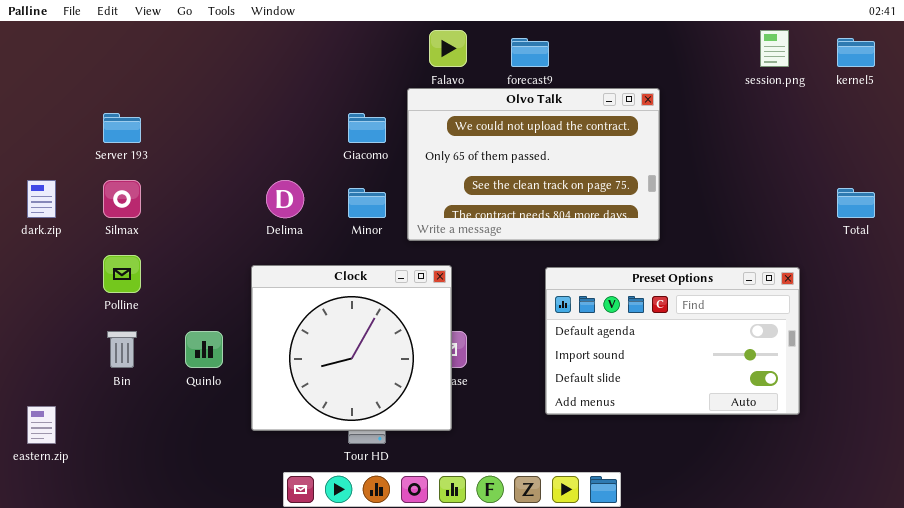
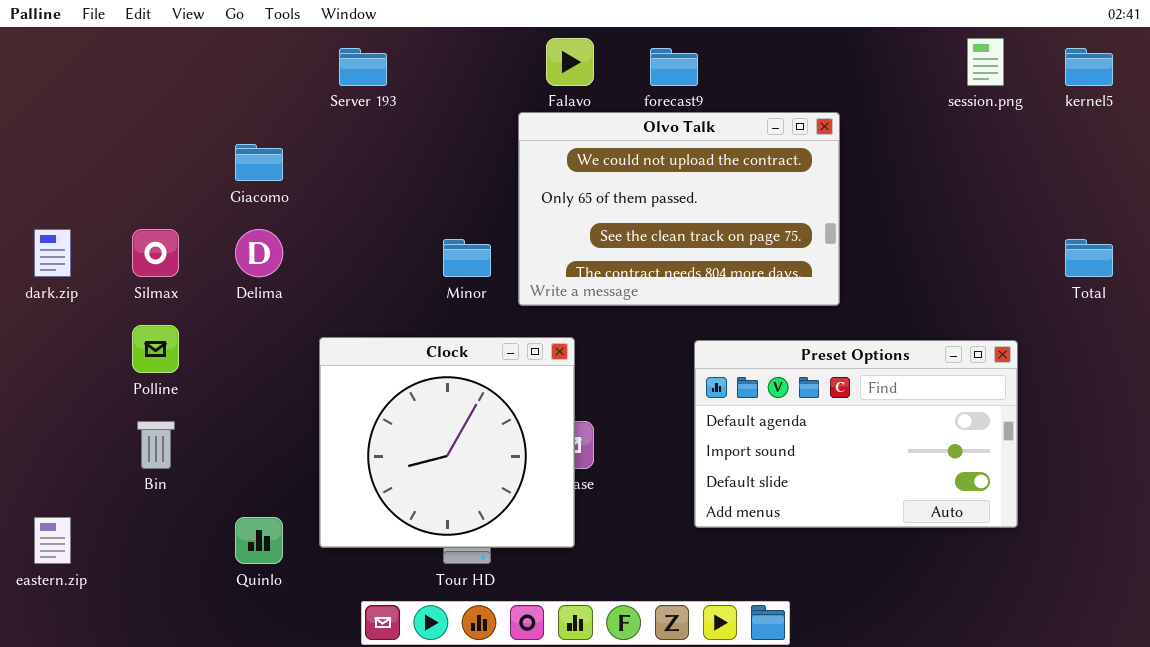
Server 193: [103,113,141,143] -> [339,48,387,86], moved
Giacomo: [348,113,386,143] -> [235,144,283,181], moved
Delima: [266,180,304,218] -> [235,229,283,277], moved
Quinlo: [185,331,223,368] -> [235,517,283,564], moved

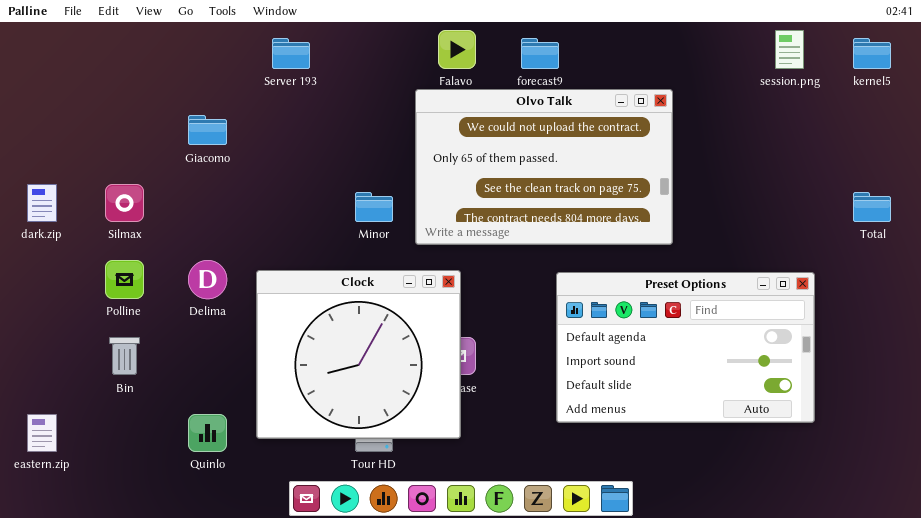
Delima: [235,229,283,277] -> [188,260,227,299], moved

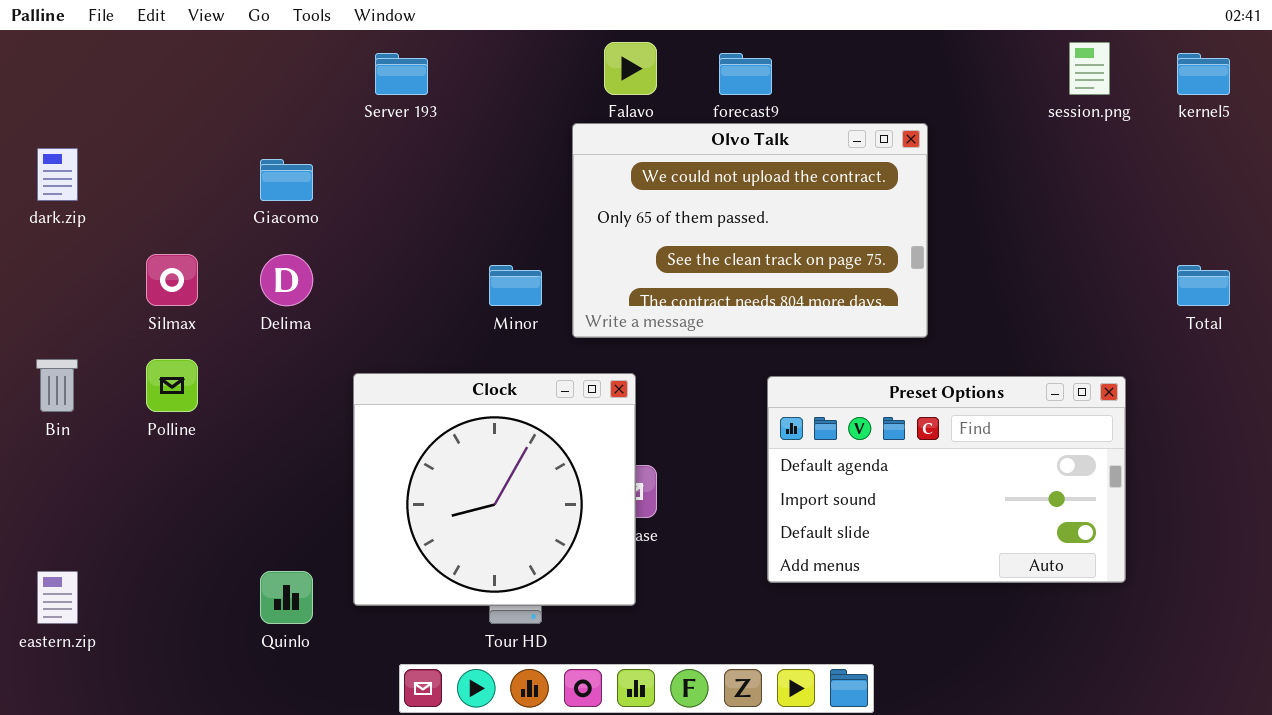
dark.zip: [27,184,57,222] -> [37,148,78,201], moved
Delima: [188,260,227,299] -> [260,254,313,306], moved
Bin: [109,337,140,375] -> [36,359,78,412], moved

